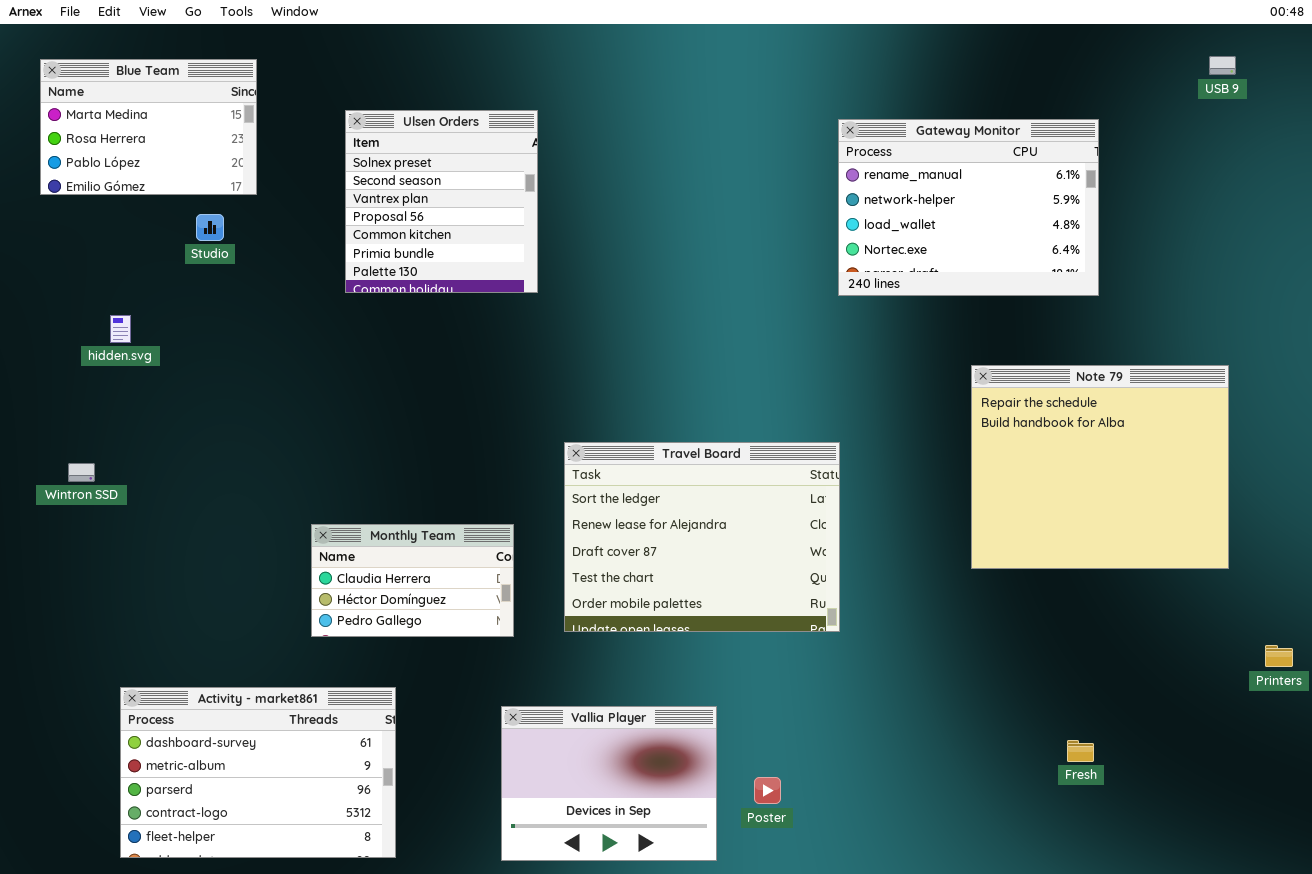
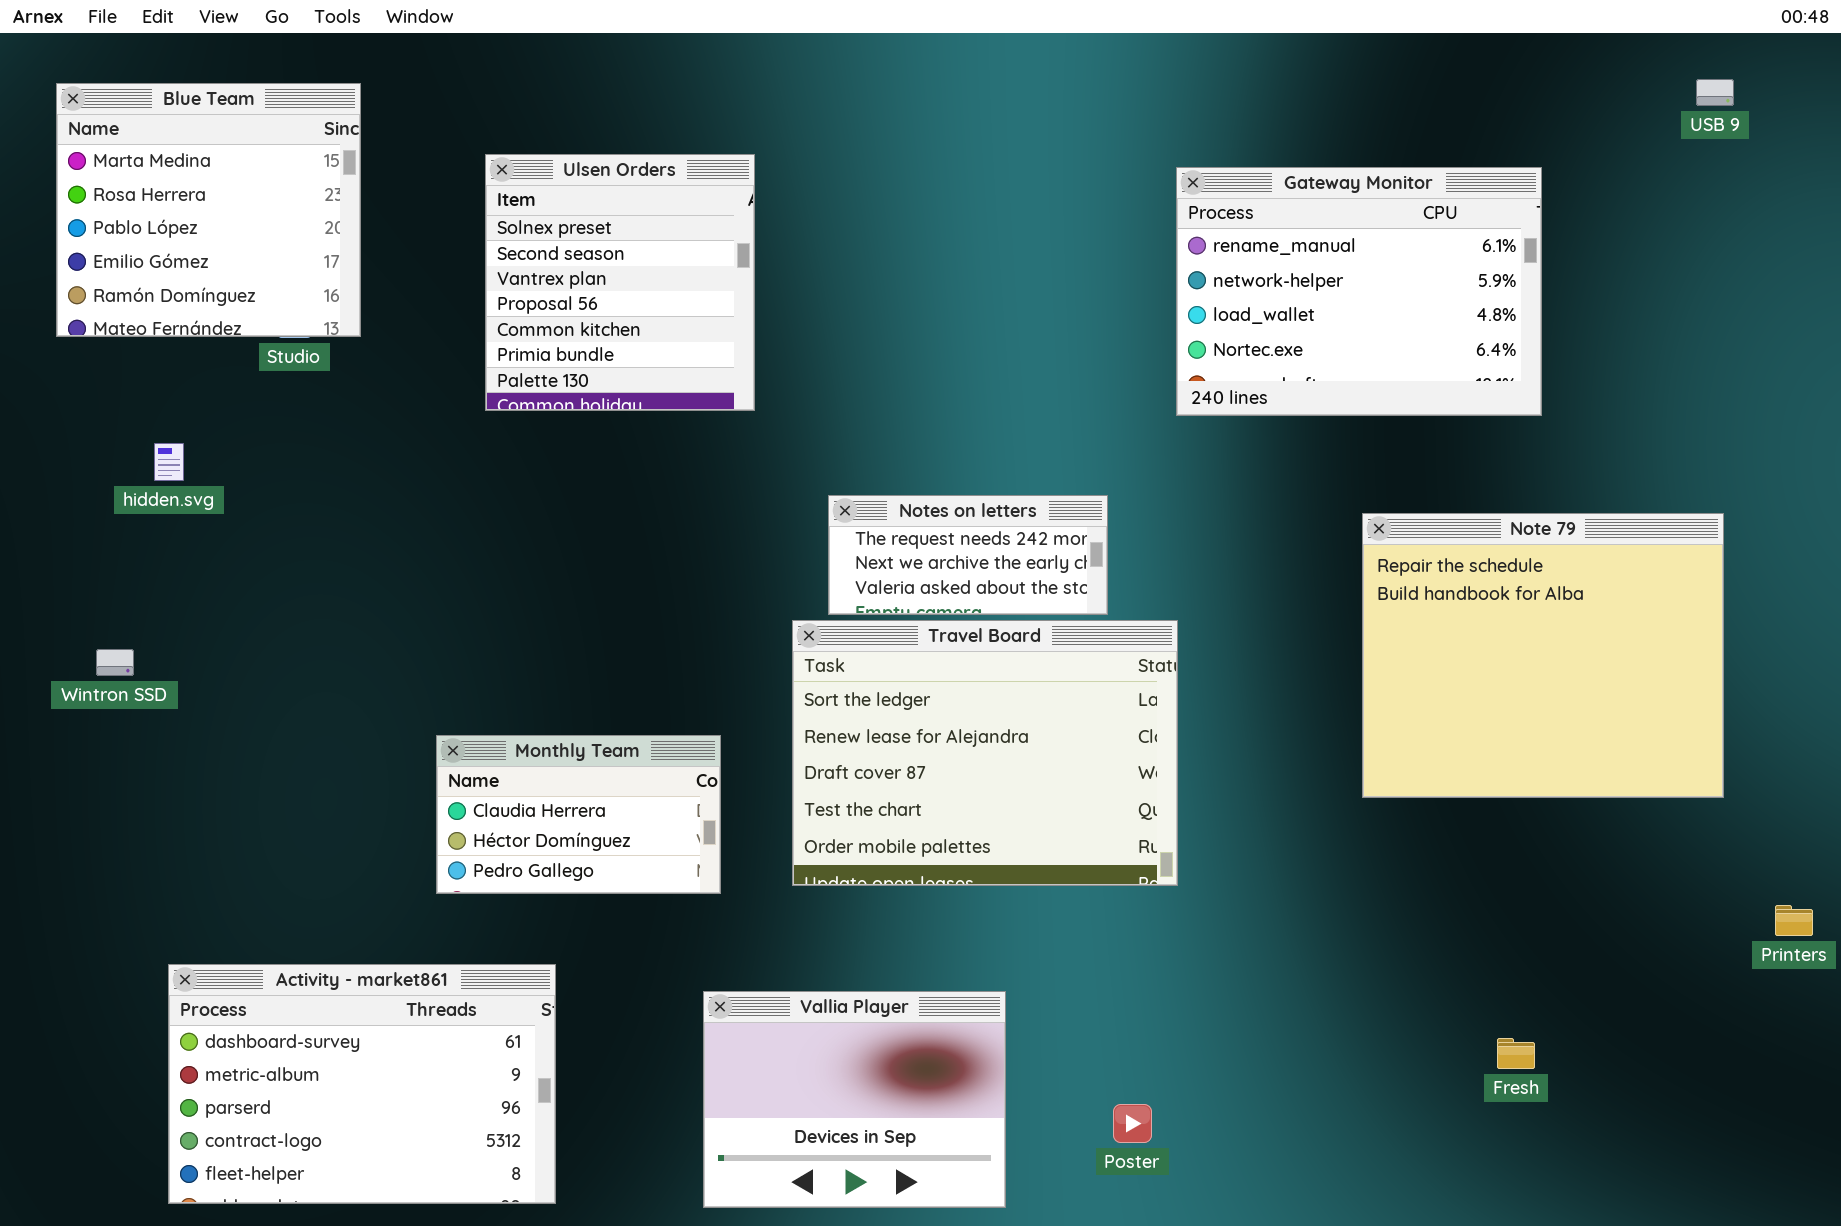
Blue Team: [40,59,257,195] -> [56,83,361,337], resized
Notes on letters: none -> [828,495,1108,615], opened
Poster: [754,777,781,804] -> [1113,1104,1152,1143], moved

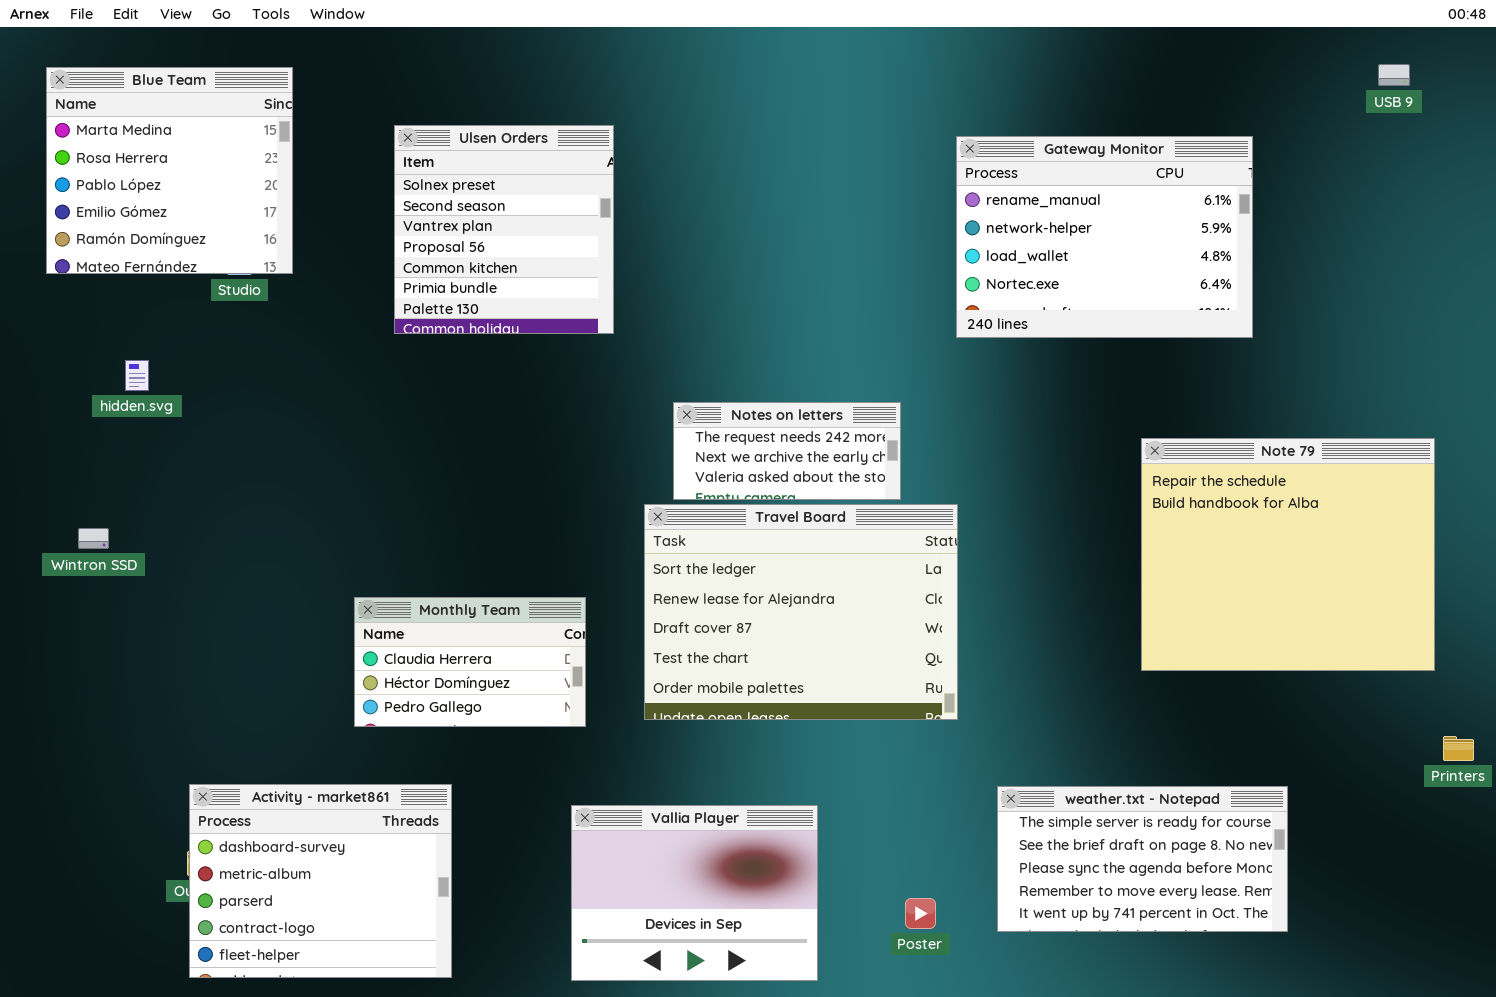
Note 79: [1362,513,1724,798] -> [1141,438,1435,671], moved
Activity - market861: [168,964,556,1204] -> [189,784,452,978], resized
weather.txt - Notepad: none -> [997,786,1288,932], opened

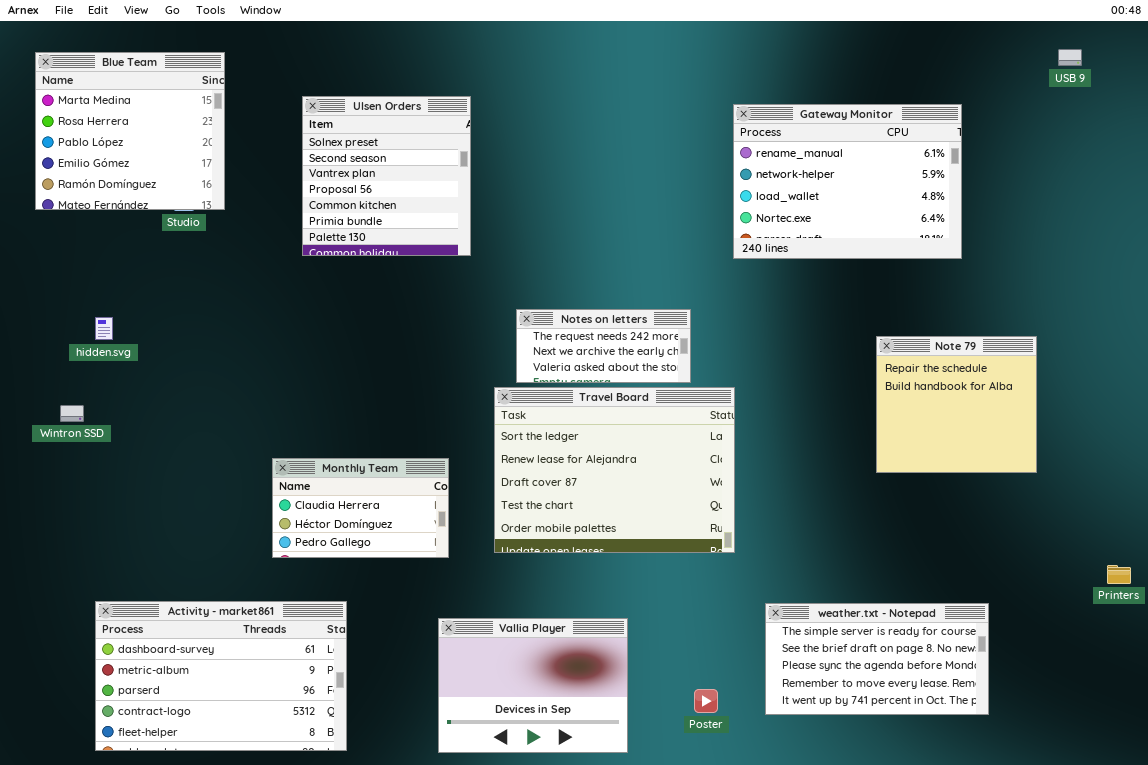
hidden.svg: [125,360,149,391] -> [95,317,113,340], moved
Note 79: [1141,438,1435,671] -> [876,336,1037,473], resized
Activity - market861: [189,784,452,978] -> [95,601,347,751], resized

